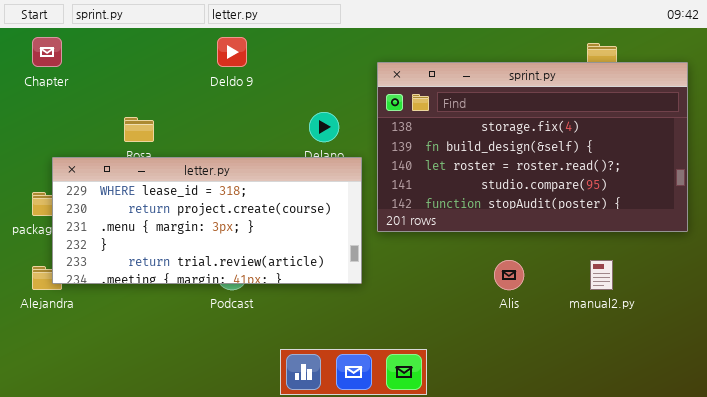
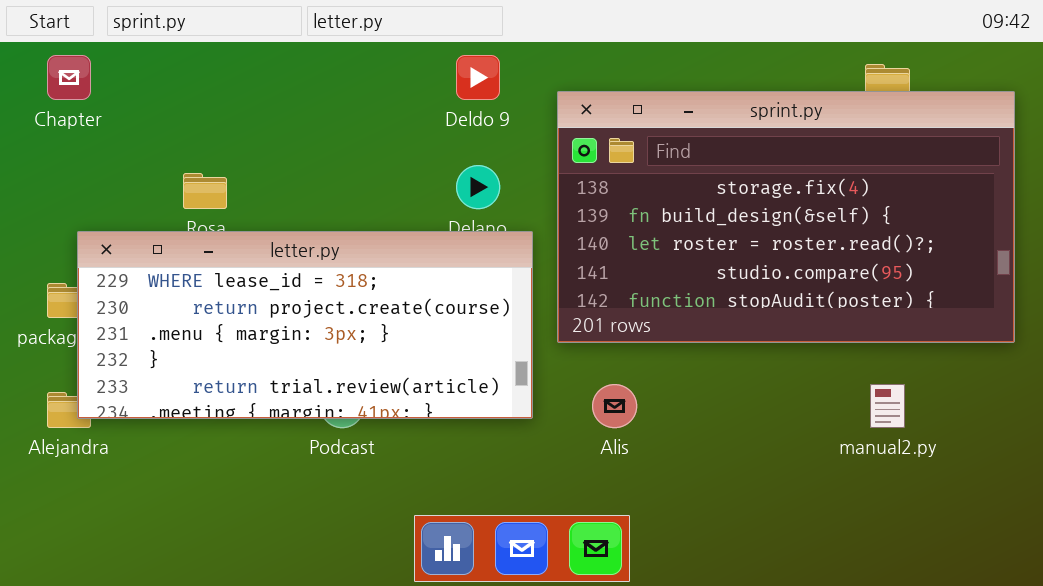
Deldo 9: [217,37,247,67] -> [456,55,500,100], moved
Alis: [494,260,524,290] -> [592,384,637,428], moved

